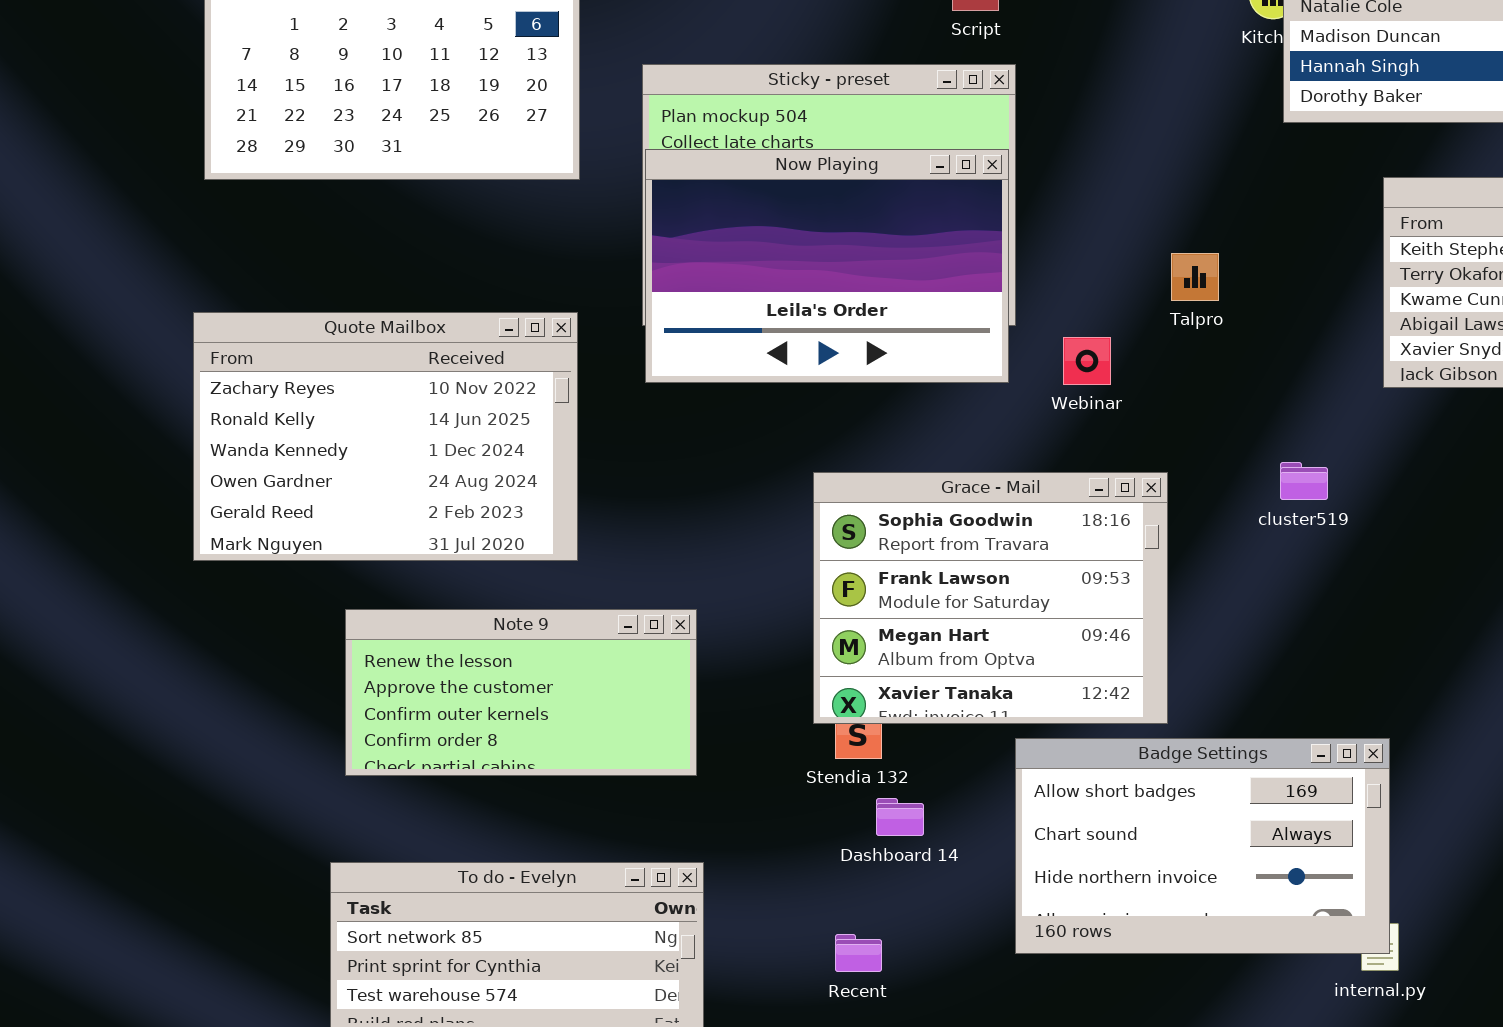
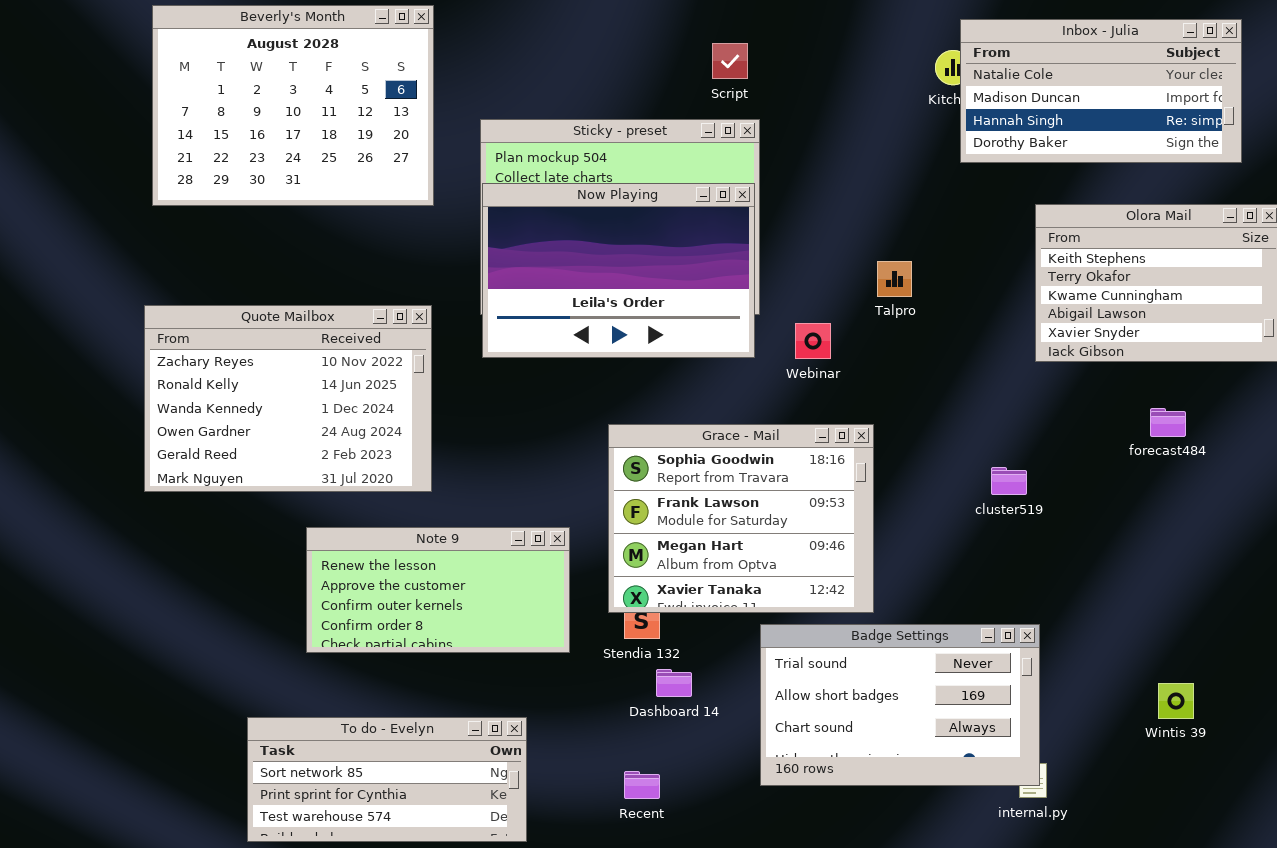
cluster519: [1280,462,1328,500] -> [991,467,1027,495], moved
Note 9: [345,609,697,776] -> [306,527,570,653], moved
Badge Settings: [1015,738,1390,954] -> [760,624,1040,786], scrolled up 1 row

